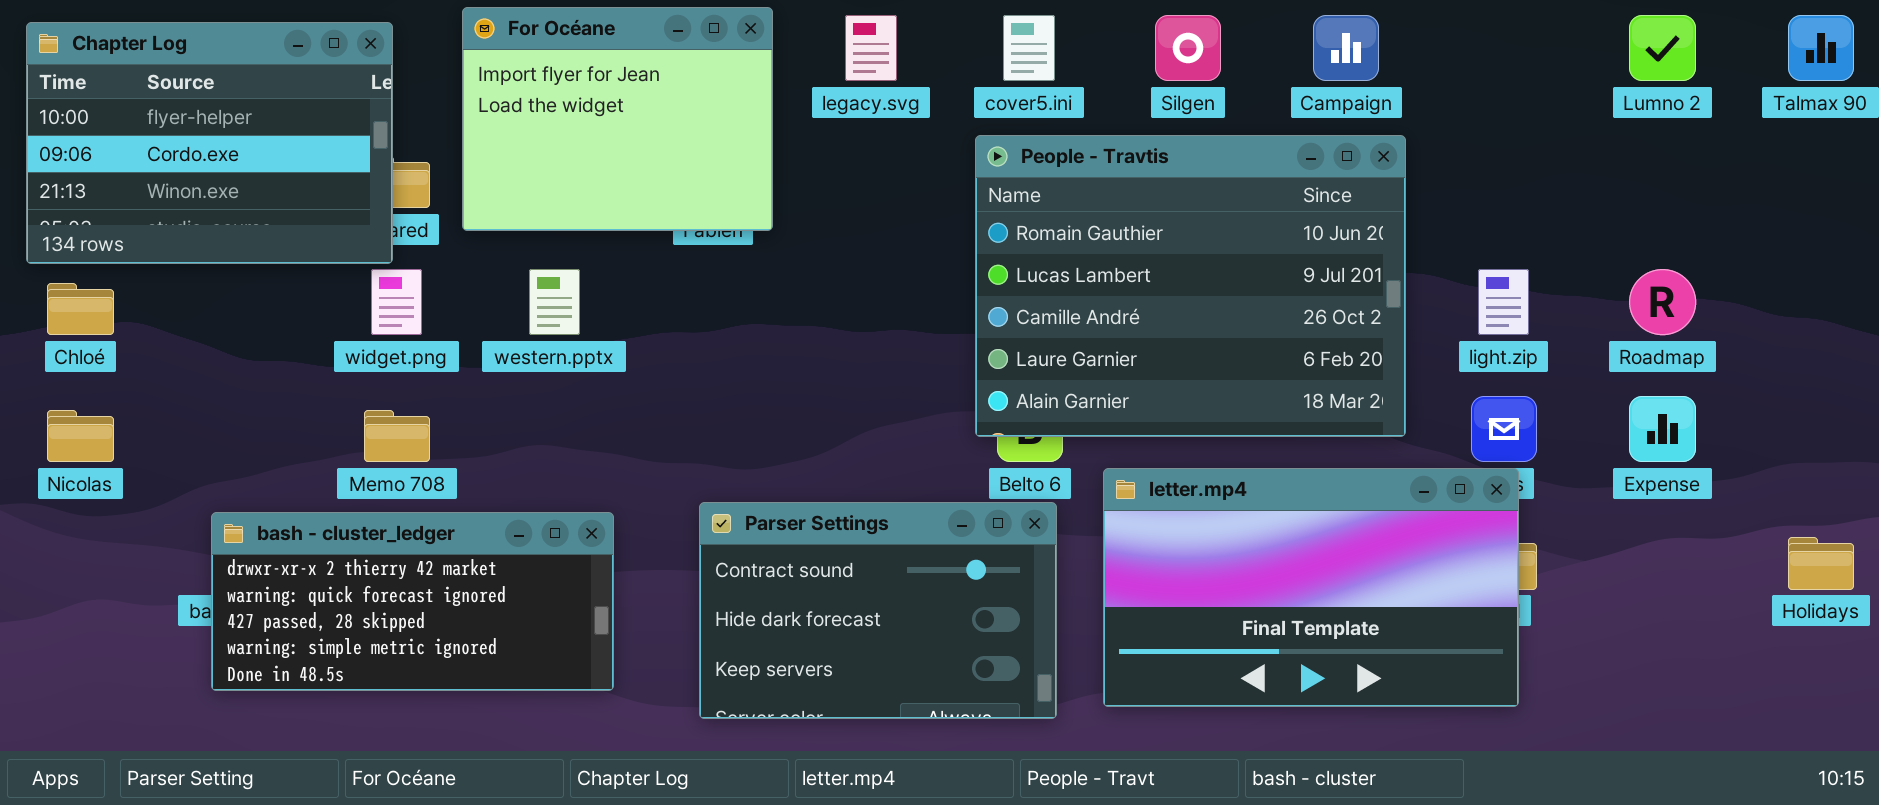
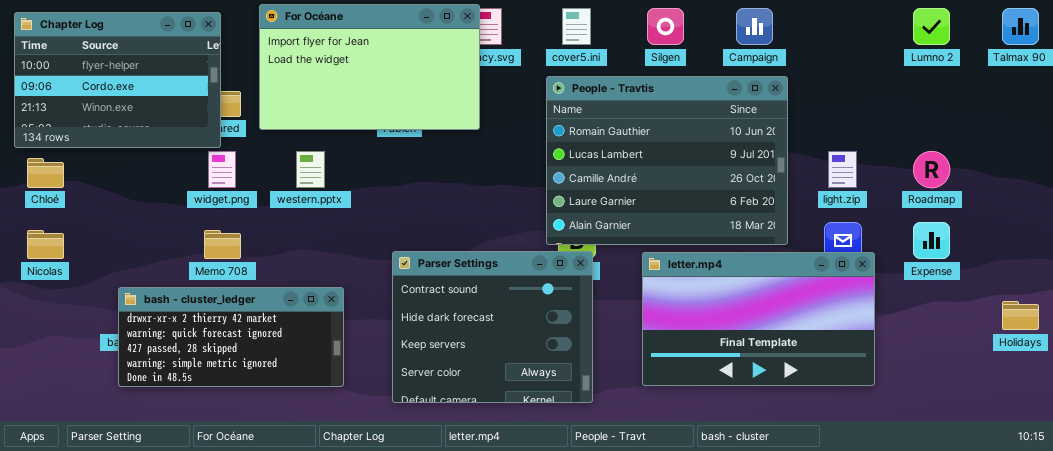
For Océane: [462,7,773,231] -> [259,4,480,130], resized
letter.mp4: [1103,468,1519,707] -> [642,252,875,386], moved
Parser Settings: [699,502,1057,719] -> [392,251,593,403], resized

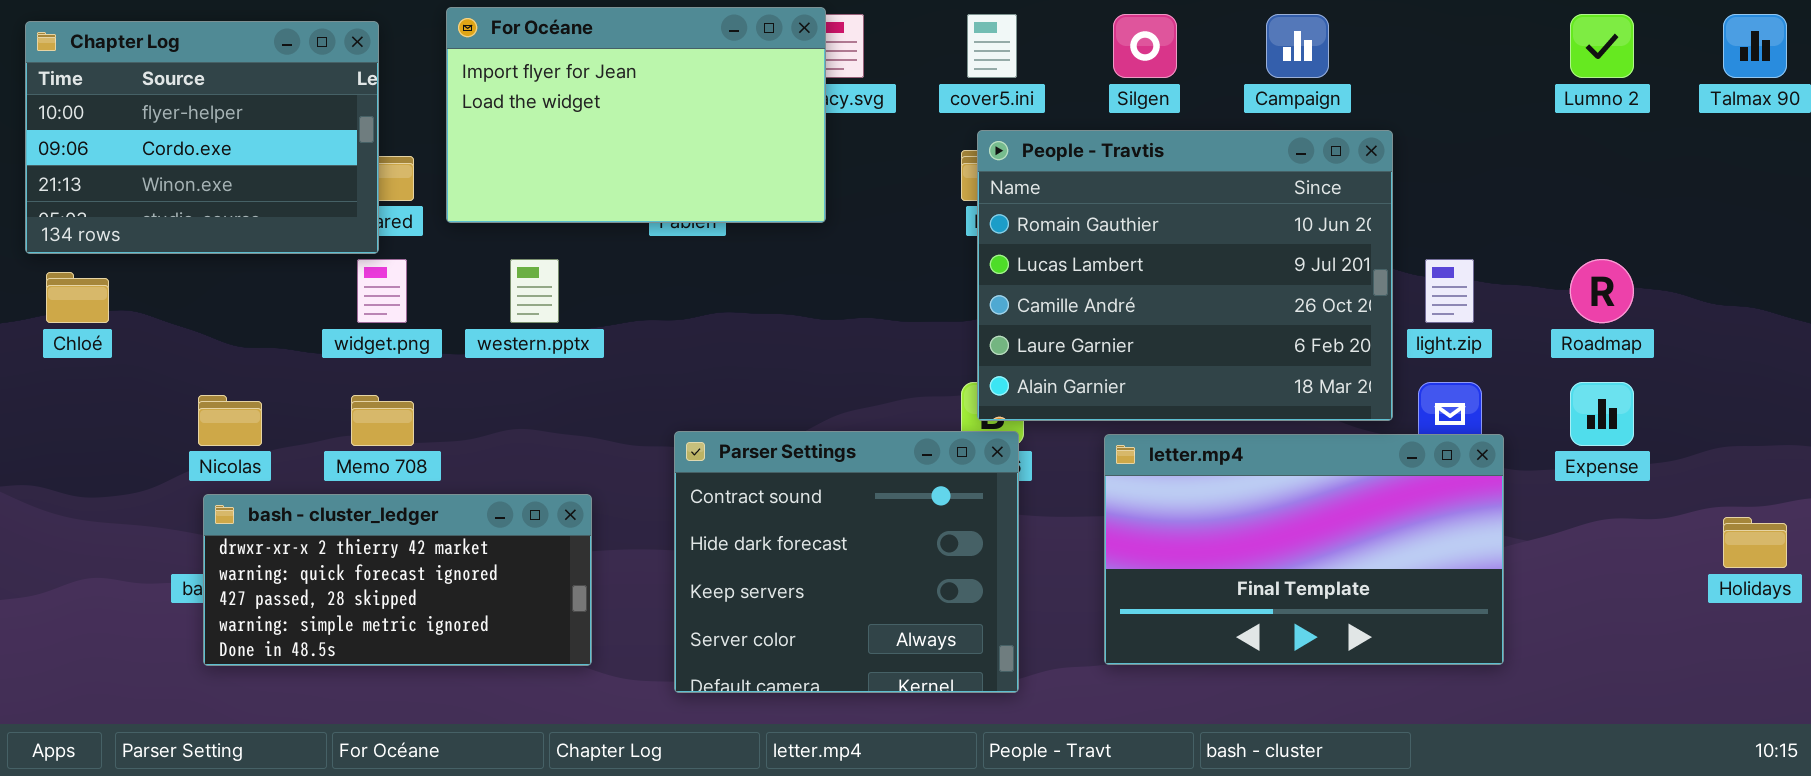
People - Travtis: [546,76,788,245] -> [977,130,1393,421], moved
Nicolas: [27,230,64,259] -> [198,395,262,446], moved

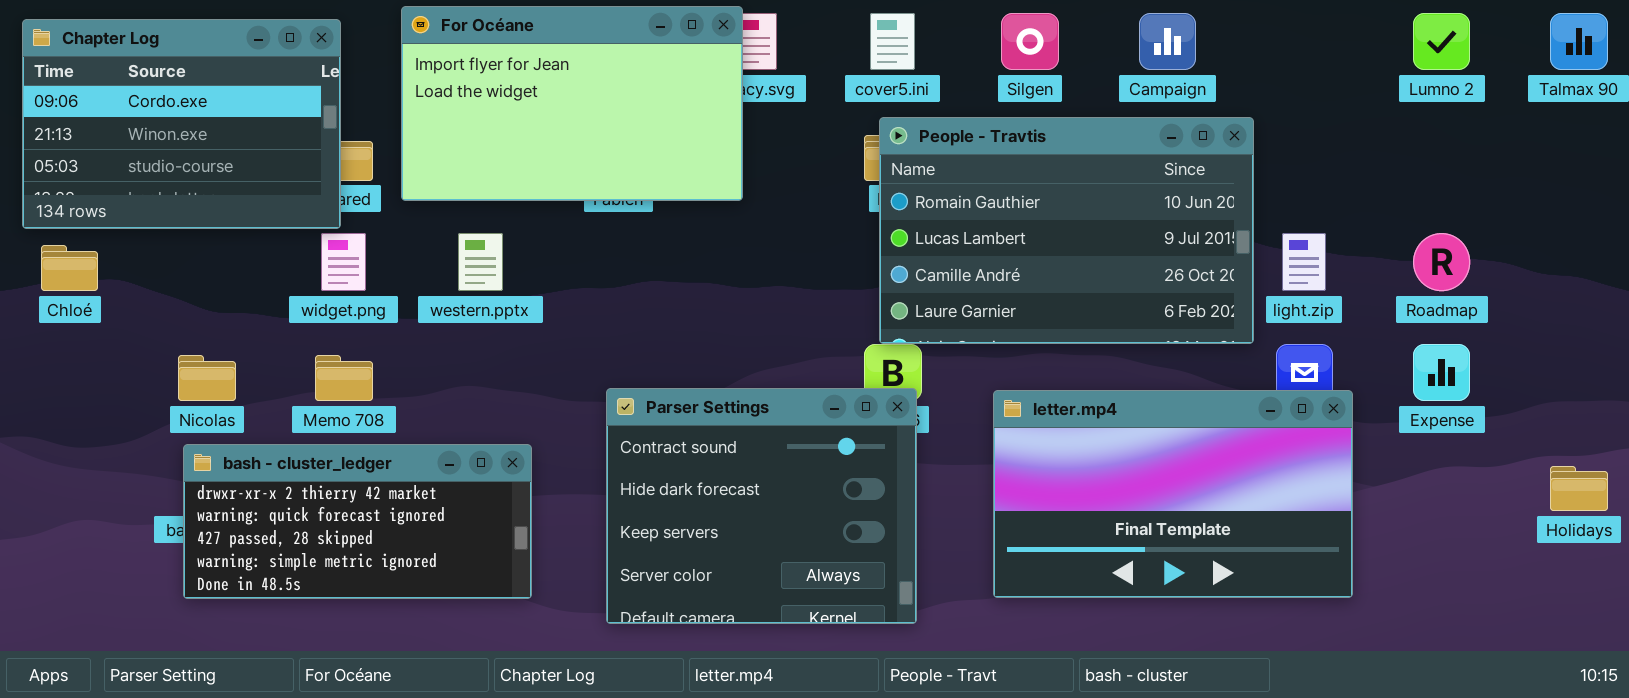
Chapter Log: [25,21,379,254] -> [22,19,341,229], scrolled down 1 row
People - Travtis: [977,130,1393,421] -> [879,117,1254,344], resized

